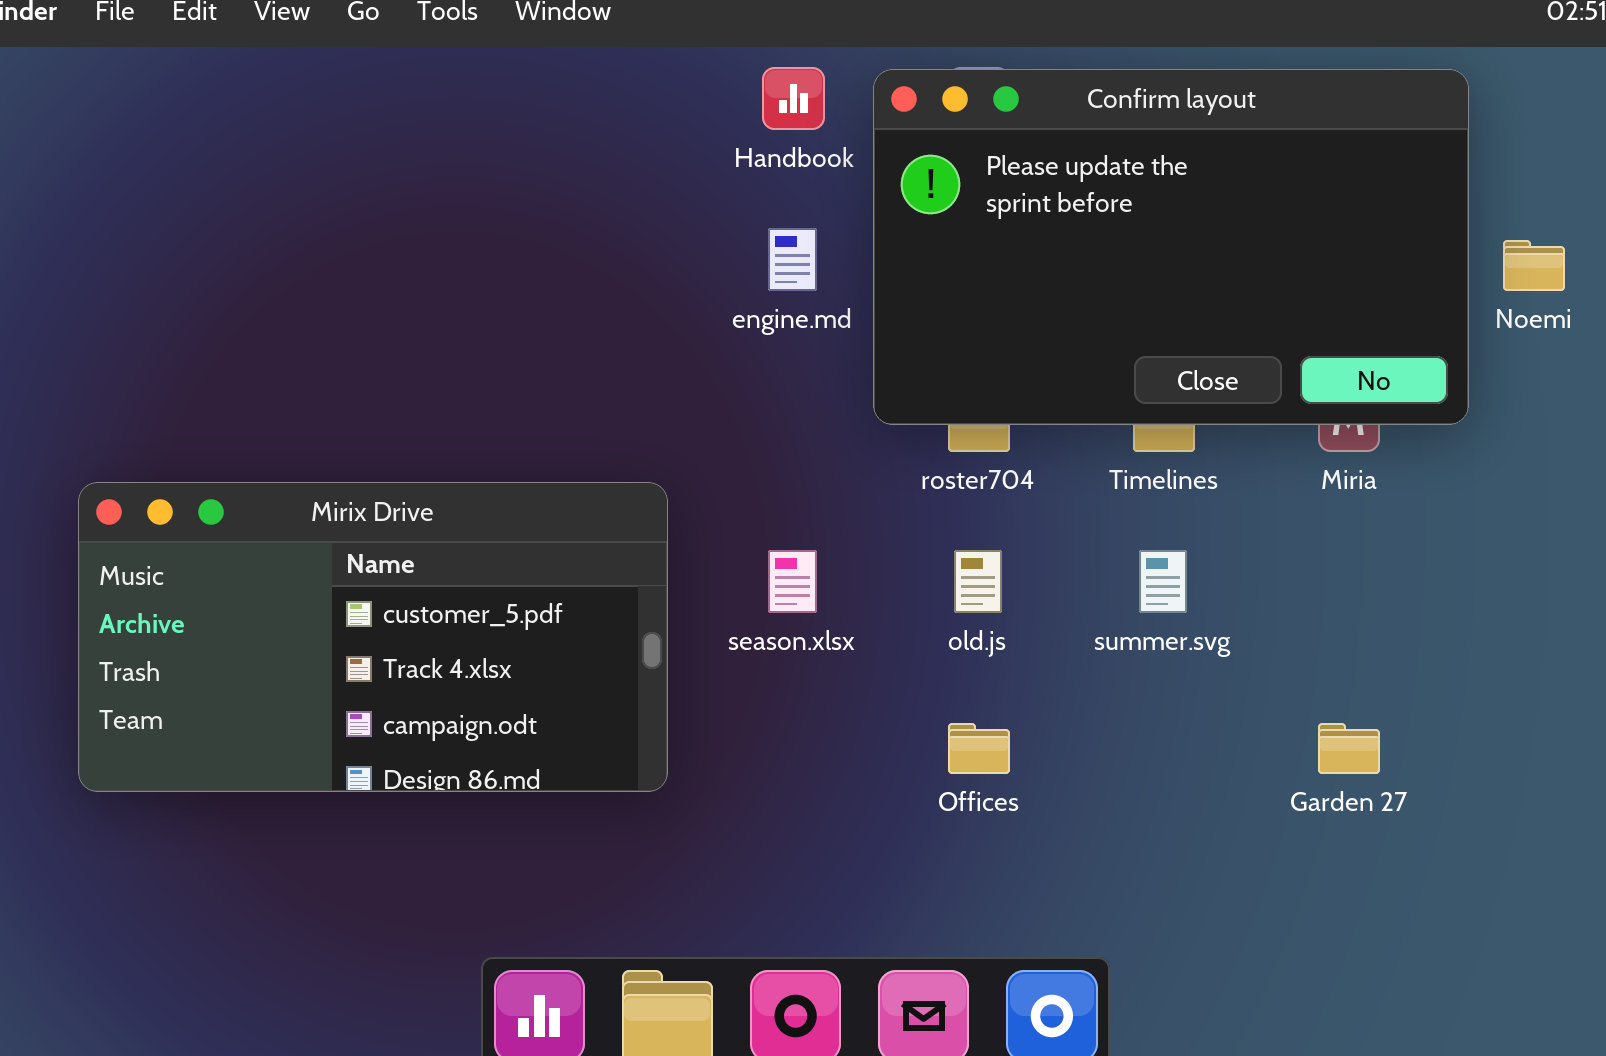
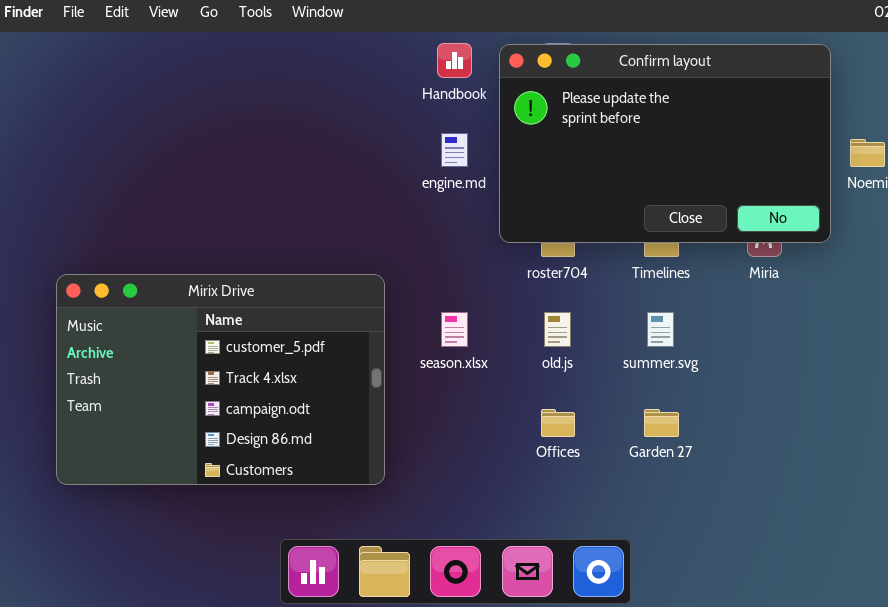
Mirix Drive: [78,482,668,792] -> [56,274,385,485], resized
Garden 27: [1318,723,1380,774] -> [644,409,679,437], moved

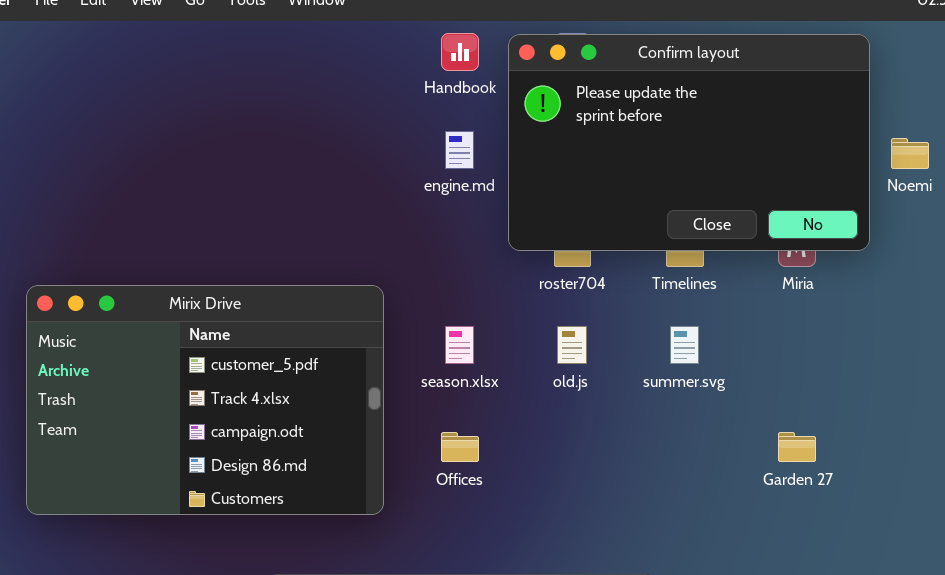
Offices: [541,409,575,437] -> [441,432,479,462], moved
Garden 27: [644,409,679,437] -> [778,432,816,462], moved

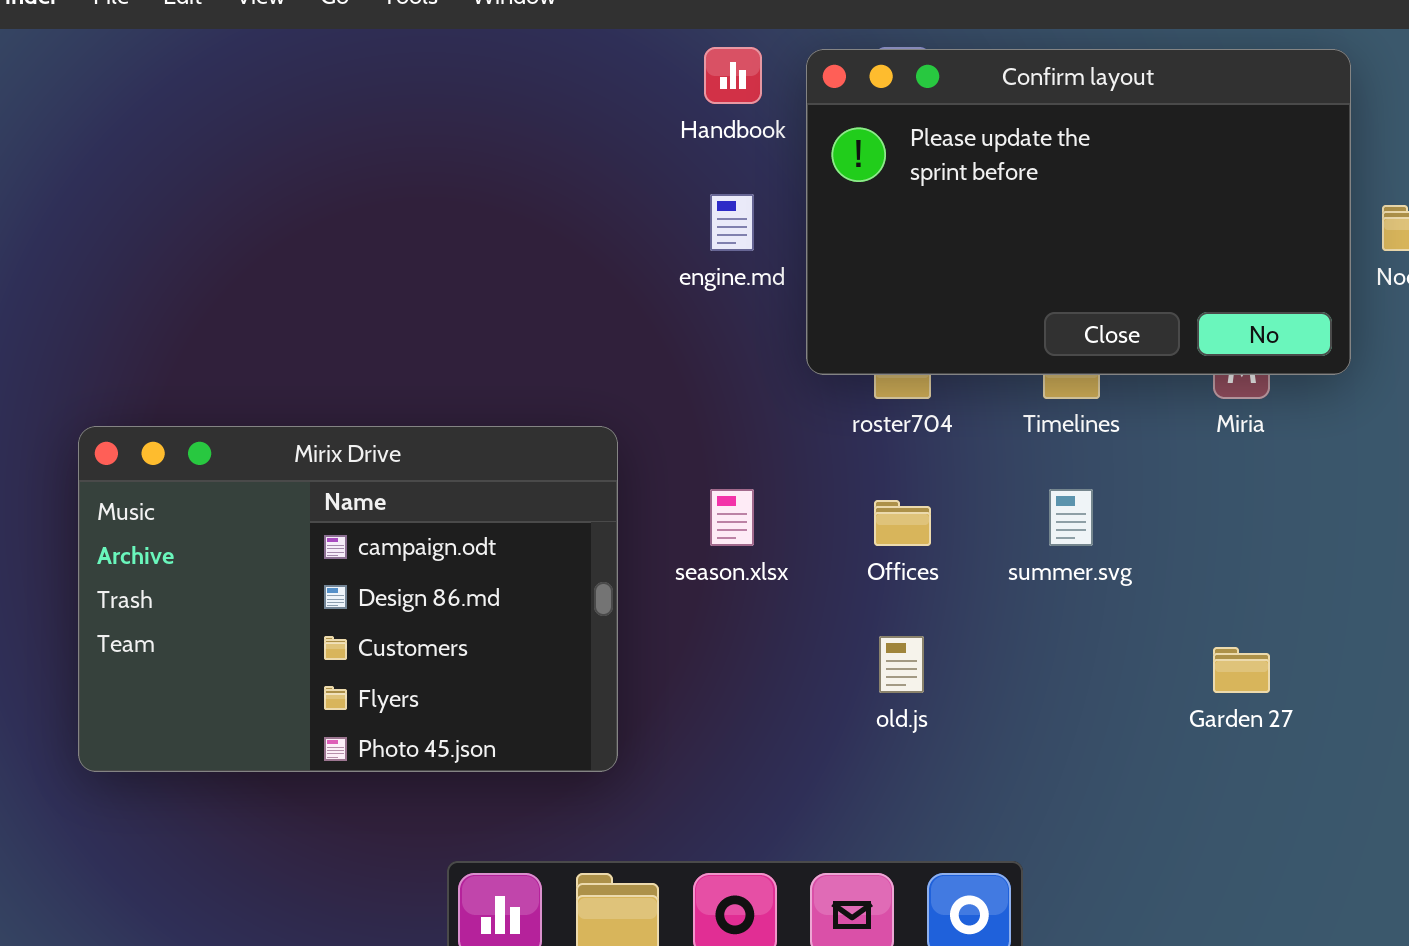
Mirix Drive: [26,285,384,515] -> [78,426,618,772], scrolled down 2 rows
old.js: [557,326,587,364] -> [879,636,924,693], moved
Offices: [441,432,479,462] -> [874,500,931,546], moved

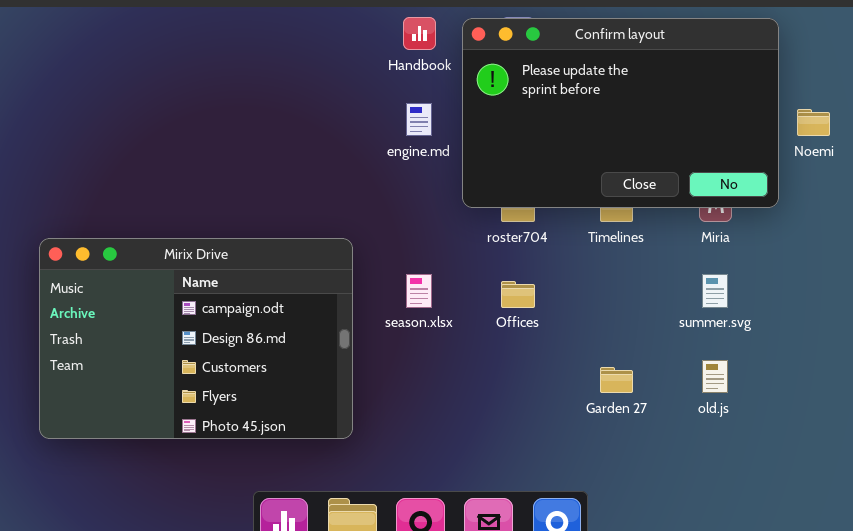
summer.svg: [1049,489,1093,546] -> [702,274,728,308], moved
old.js: [879,636,924,693] -> [702,360,728,393], moved
Garden 27: [1213,647,1270,693] -> [600,367,633,393], moved

